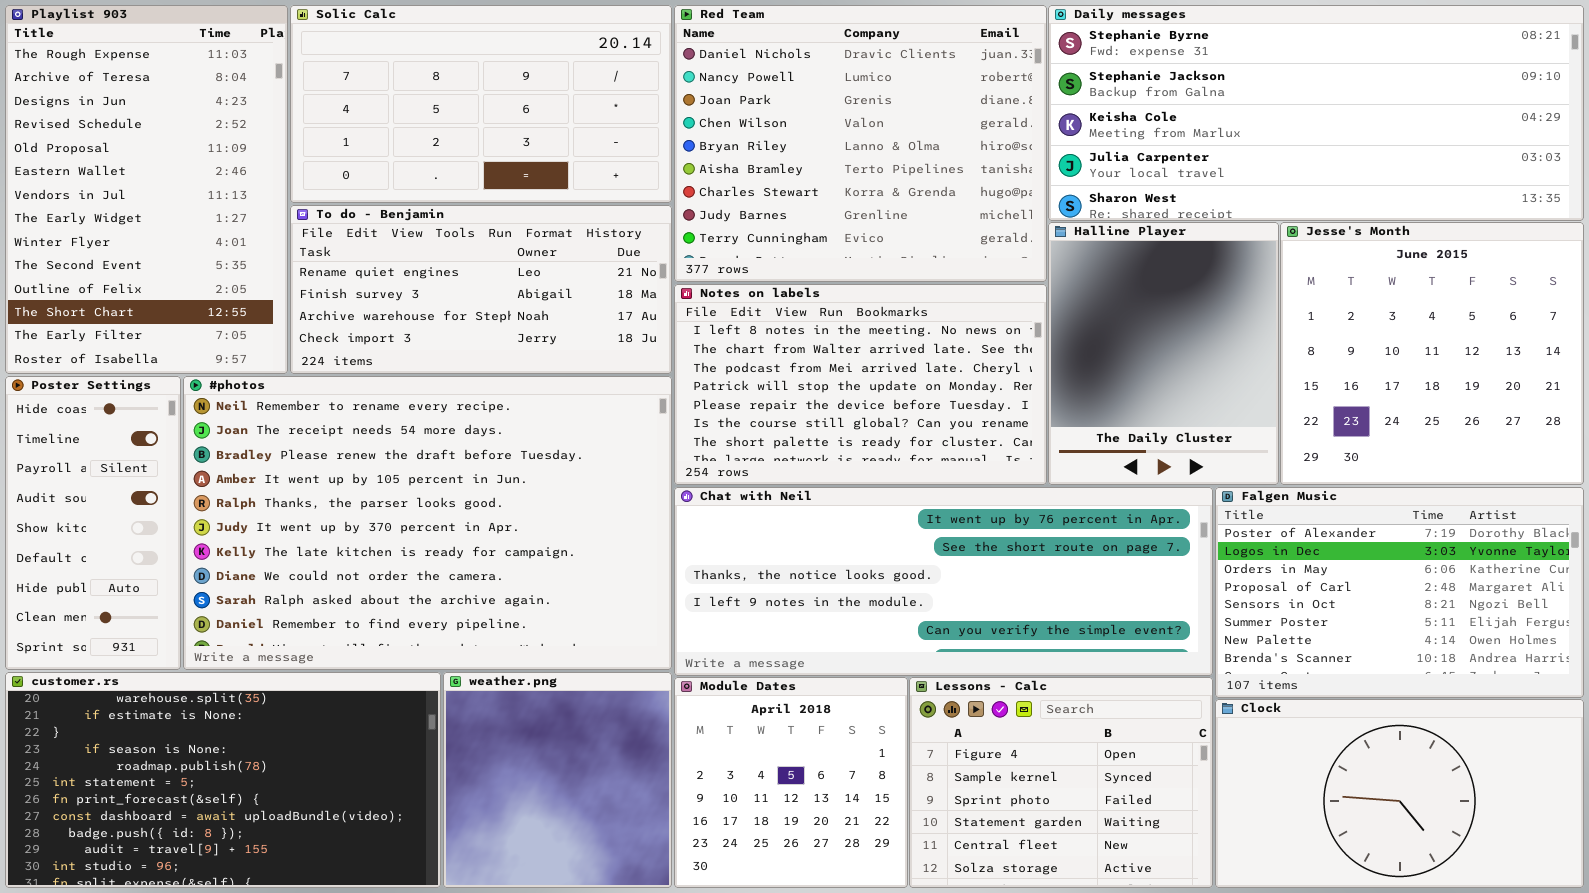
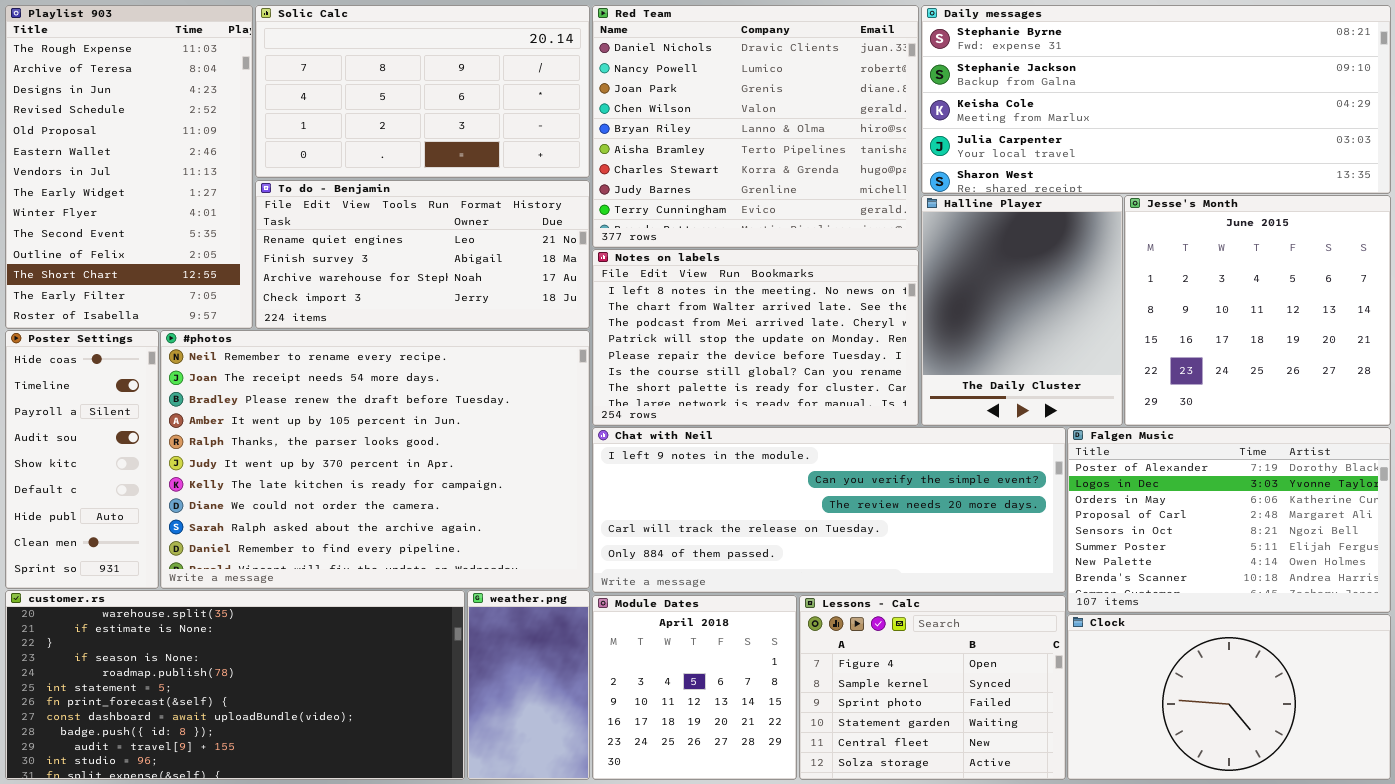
Chat with Neil: [674,487,1213,676] -> [592,427,1066,593], scrolled down 3 rows
customer.rs: [5,672,441,888] -> [5,590,465,780], resized
weather.png: [443,672,672,888] -> [467,590,590,780], resized

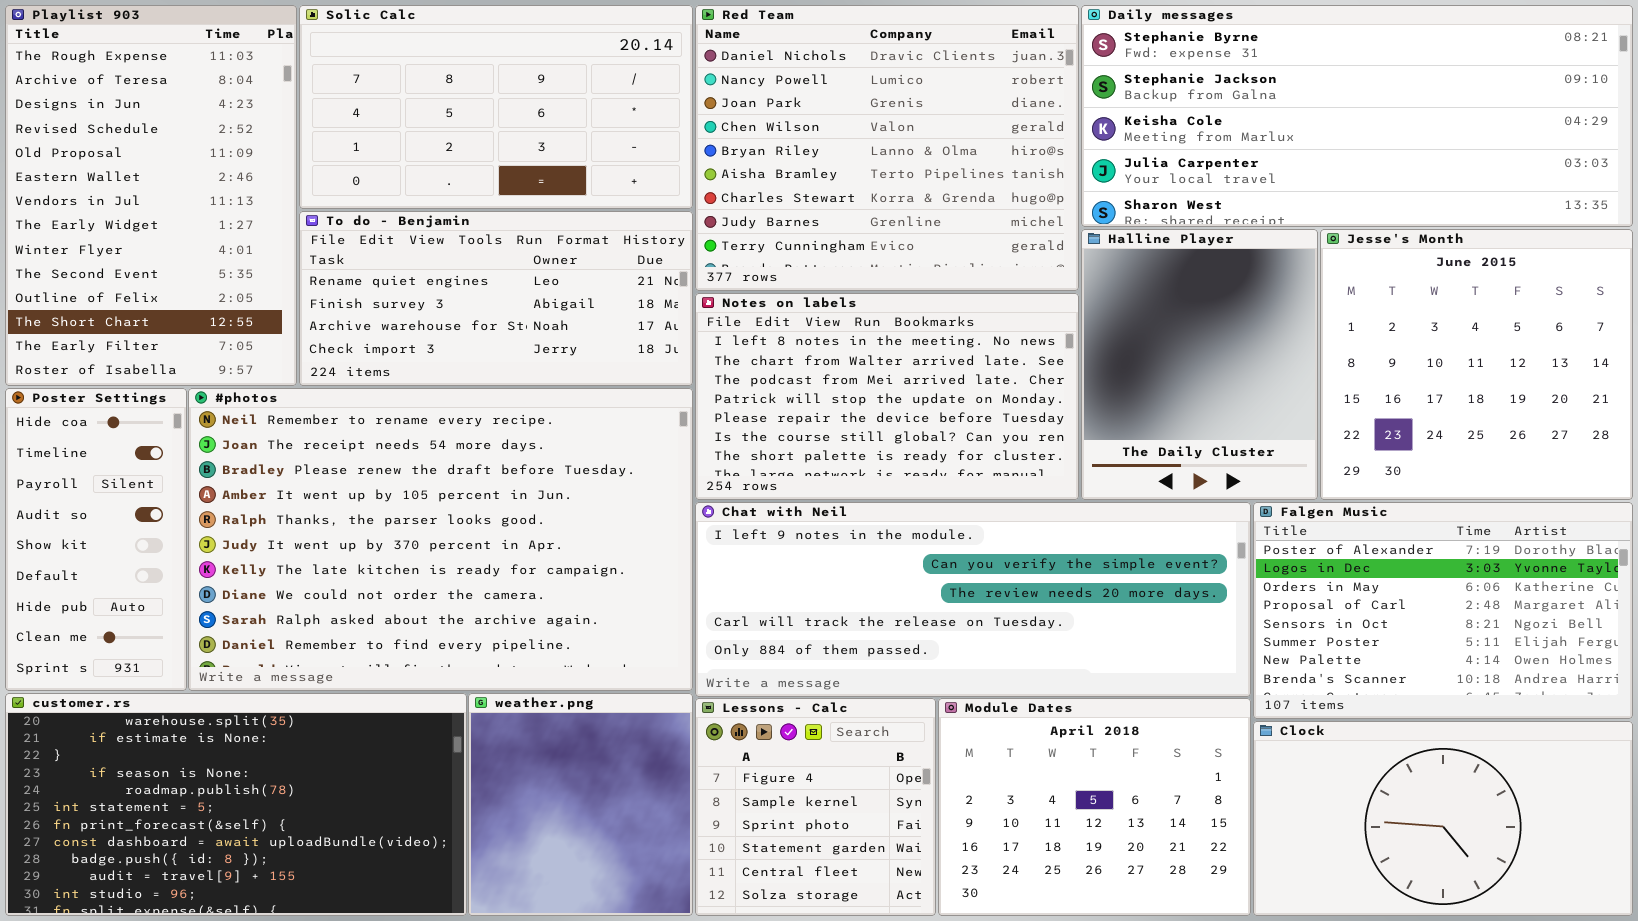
customer.rs: [5,590,465,780] -> [5,693,467,916], resized
weather.png: [467,590,590,780] -> [468,693,693,916], resized
Module Dates: [592,595,797,780] -> [938,698,1251,916], moved, resized
Lessons - Calc: [799,595,1066,780] -> [695,698,936,916], moved, resized

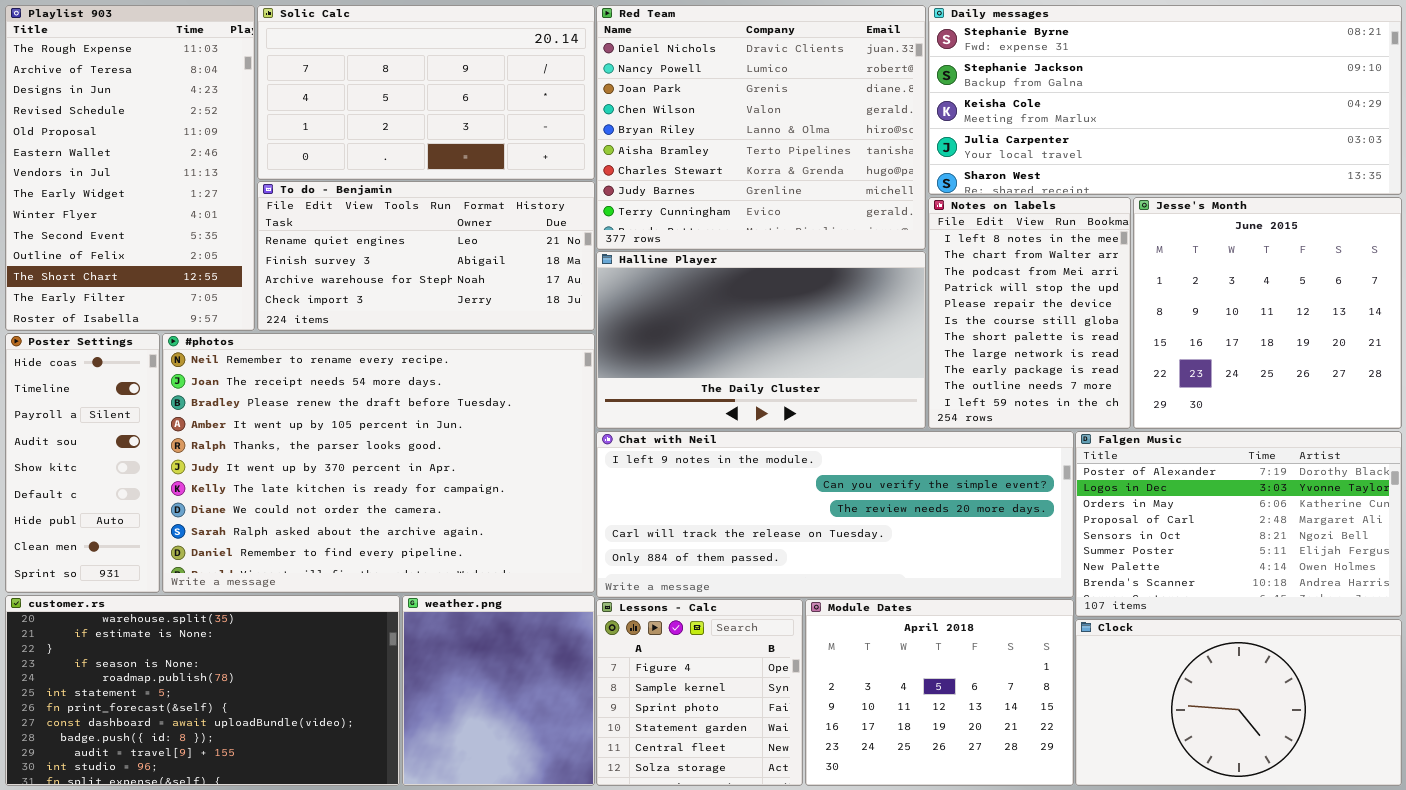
Halline Player: [1081,229,1318,500] -> [596,251,926,429], moved, resized
Notes on labels: [695,293,1079,500] -> [928,197,1131,429], moved, resized

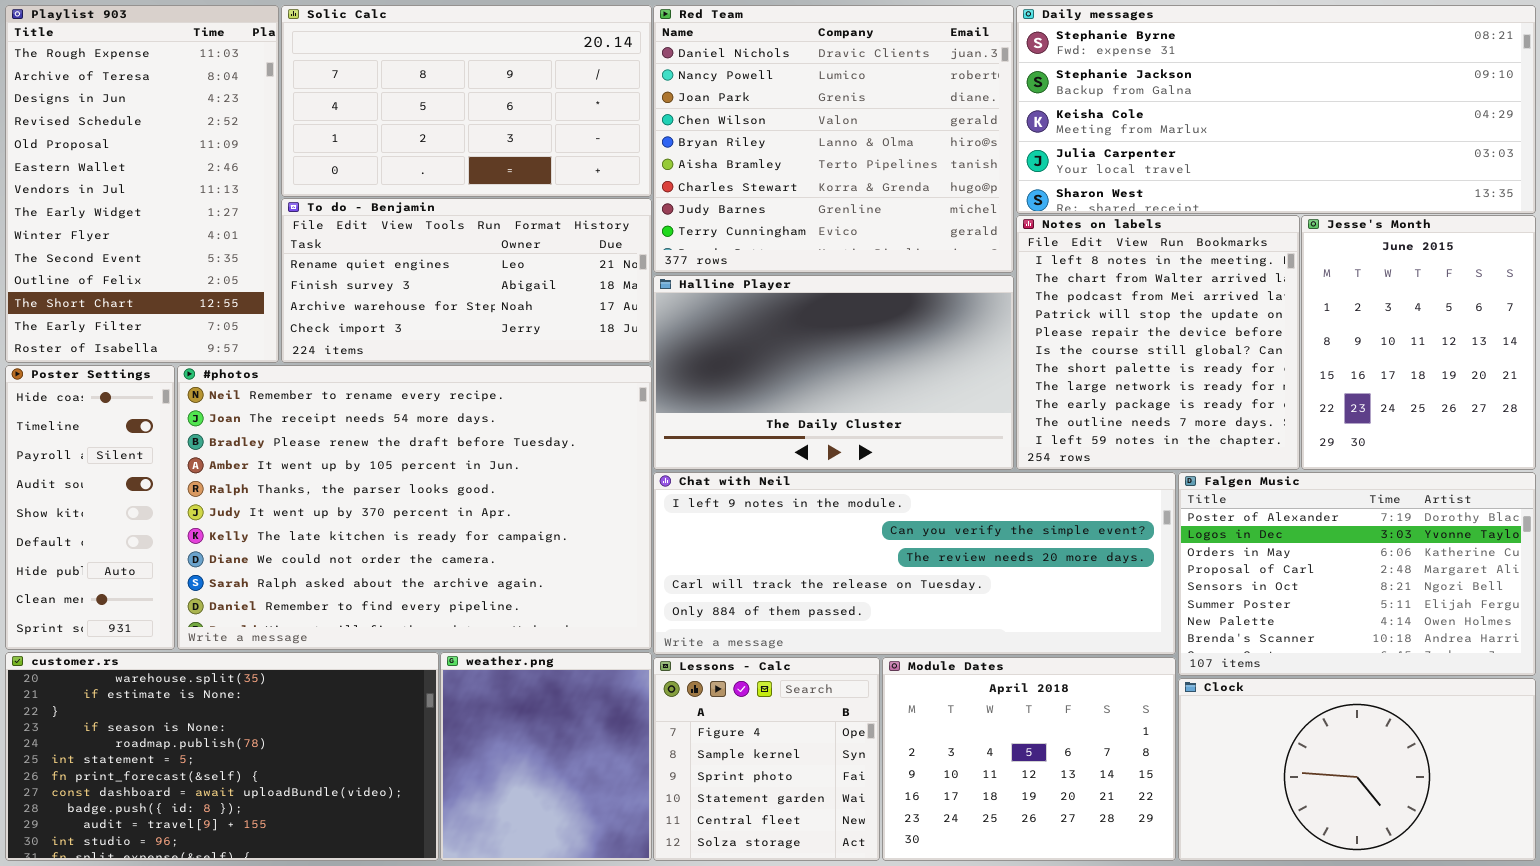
Notes on labels: [928,197,1131,429] -> [1016,215,1300,470], resized
Jesse's Month: [1133,197,1402,429] -> [1301,215,1536,470], resized

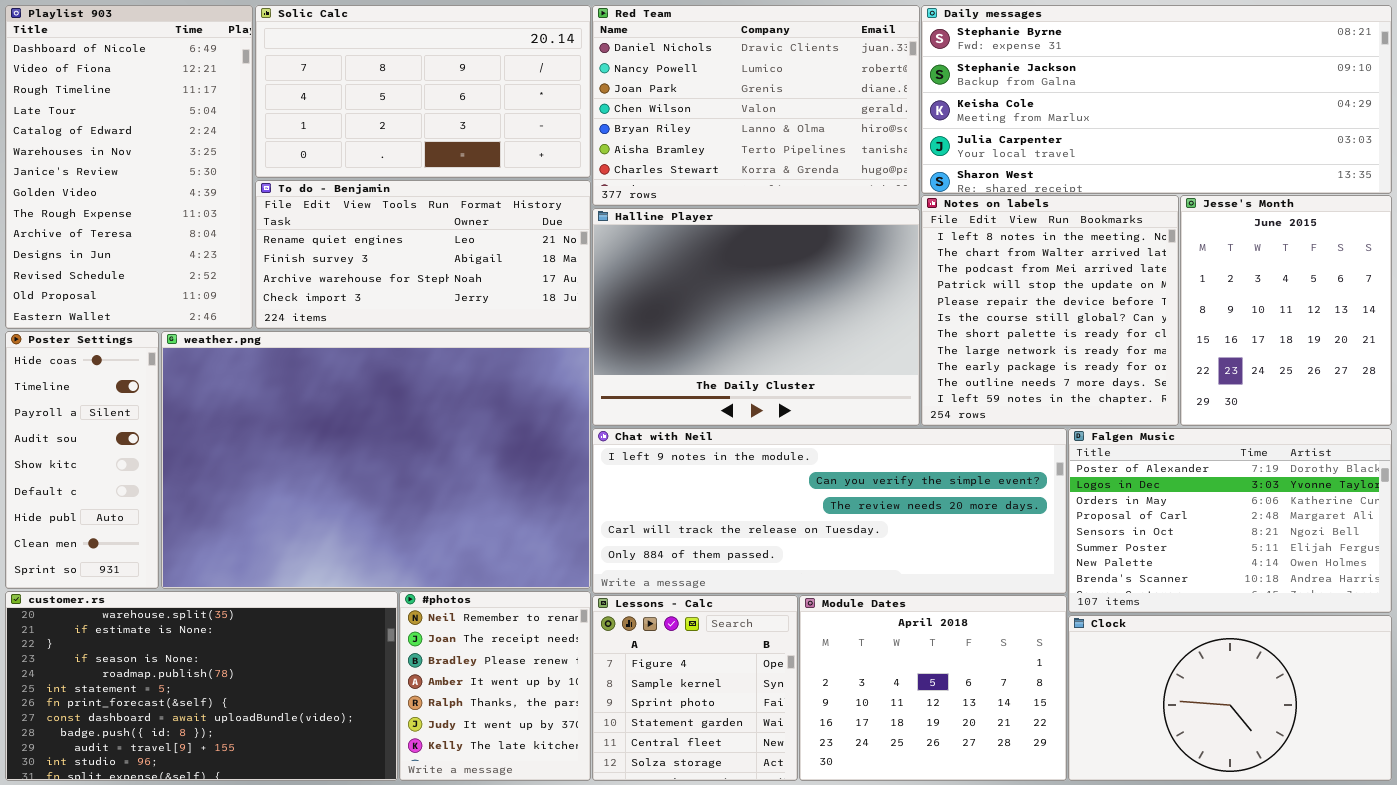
Playlist 903: [5,5,279,363] -> [5,5,253,329], scrolled up 8 rows
Red Team: [653,5,1014,273] -> [592,5,920,206], resized
Halline Player: [653,275,1014,470] -> [592,208,920,426], resized
#photos: [177,365,652,650] -> [399,591,591,781], moved, resized
weather.png: [440,652,652,861] -> [161,331,591,589], moved, resized

